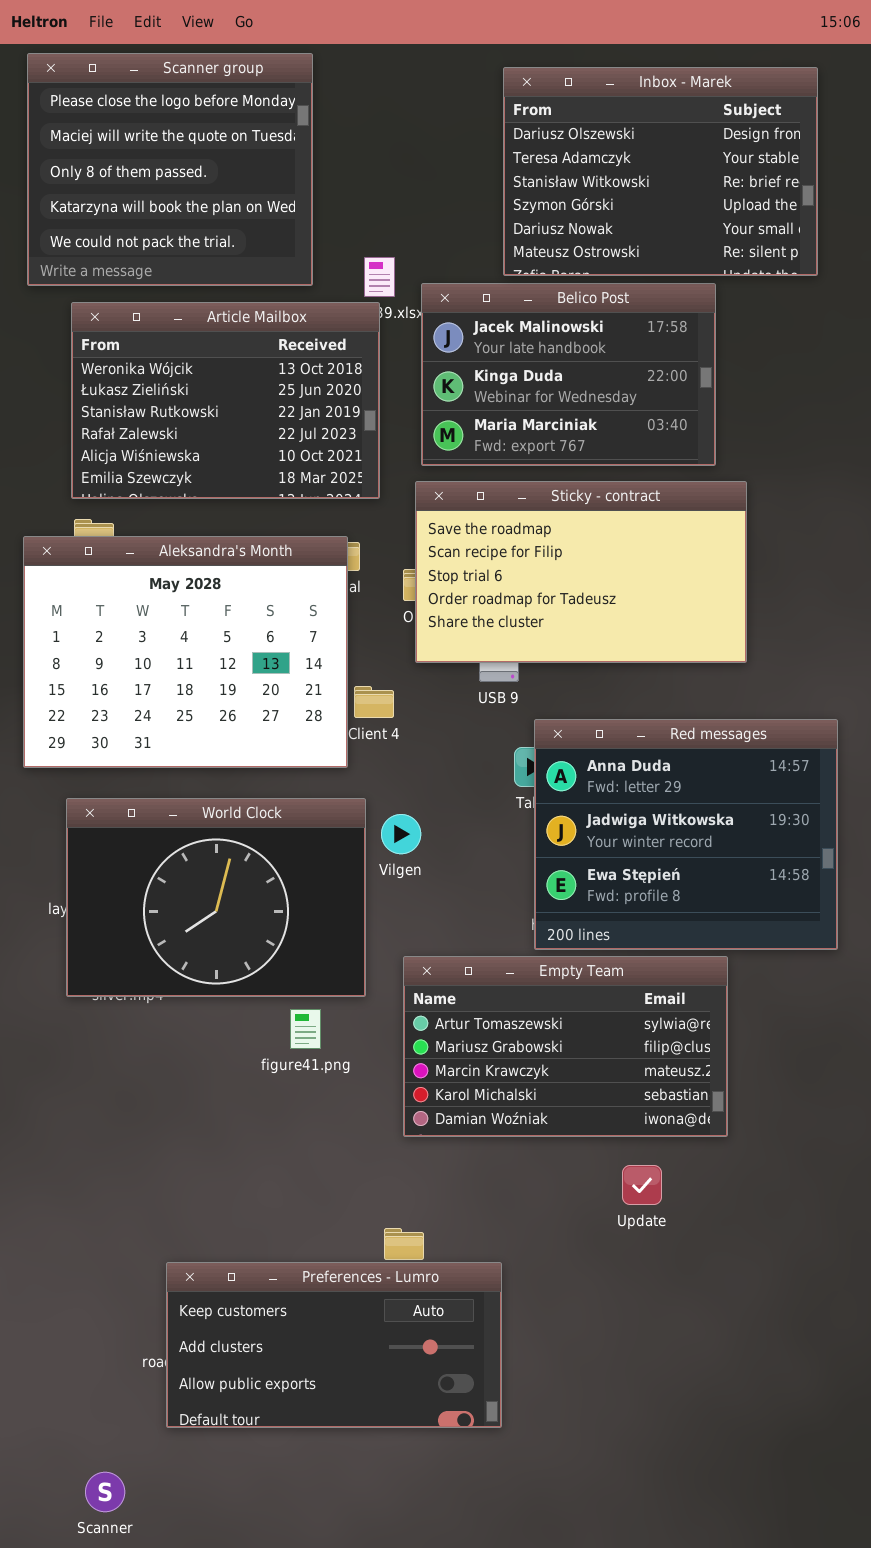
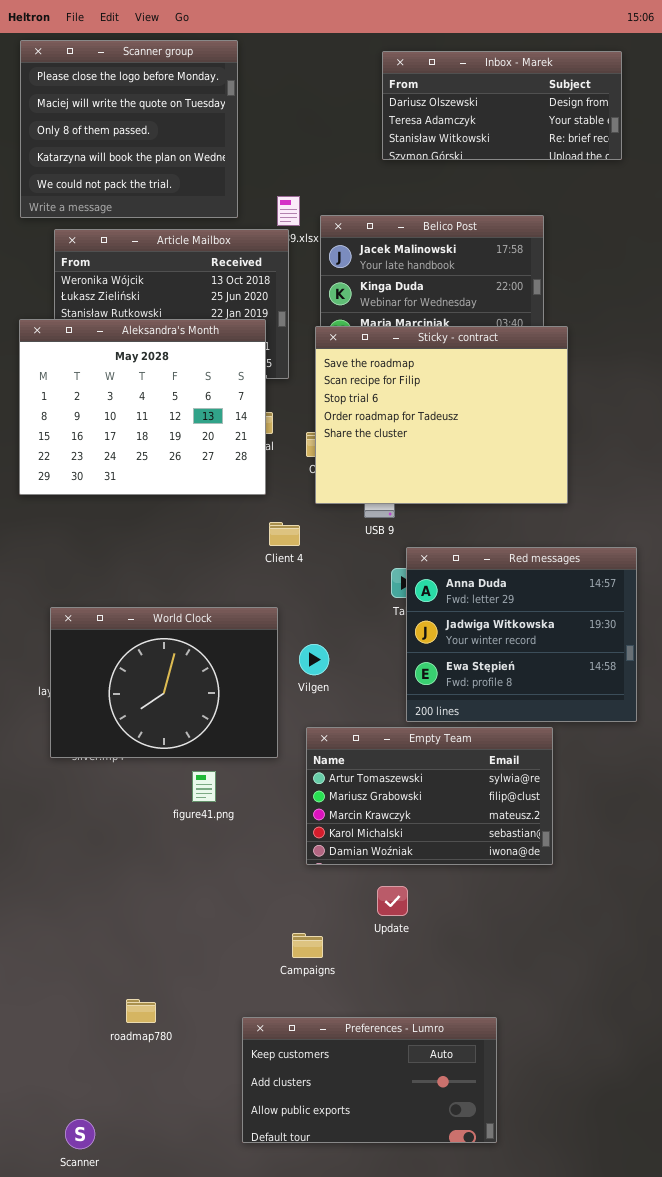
Inbox - Marek: [503,67,818,276] -> [382,51,622,160], resized
Sticky - contract: [415,481,747,663] -> [315,326,568,504], resized
Aleksandra's Month: [23,536,348,768] -> [19,319,266,495], moved
Vilgen: [381,814,421,854] -> [299,644,329,675], moved
figure41.png: [290,1009,321,1049] -> [192,771,216,802], moved
Update: [622,1165,662,1205] -> [377,886,408,916], moved
Preferences - Lumro: [166,1262,502,1428] -> [242,1017,497,1143], moved

